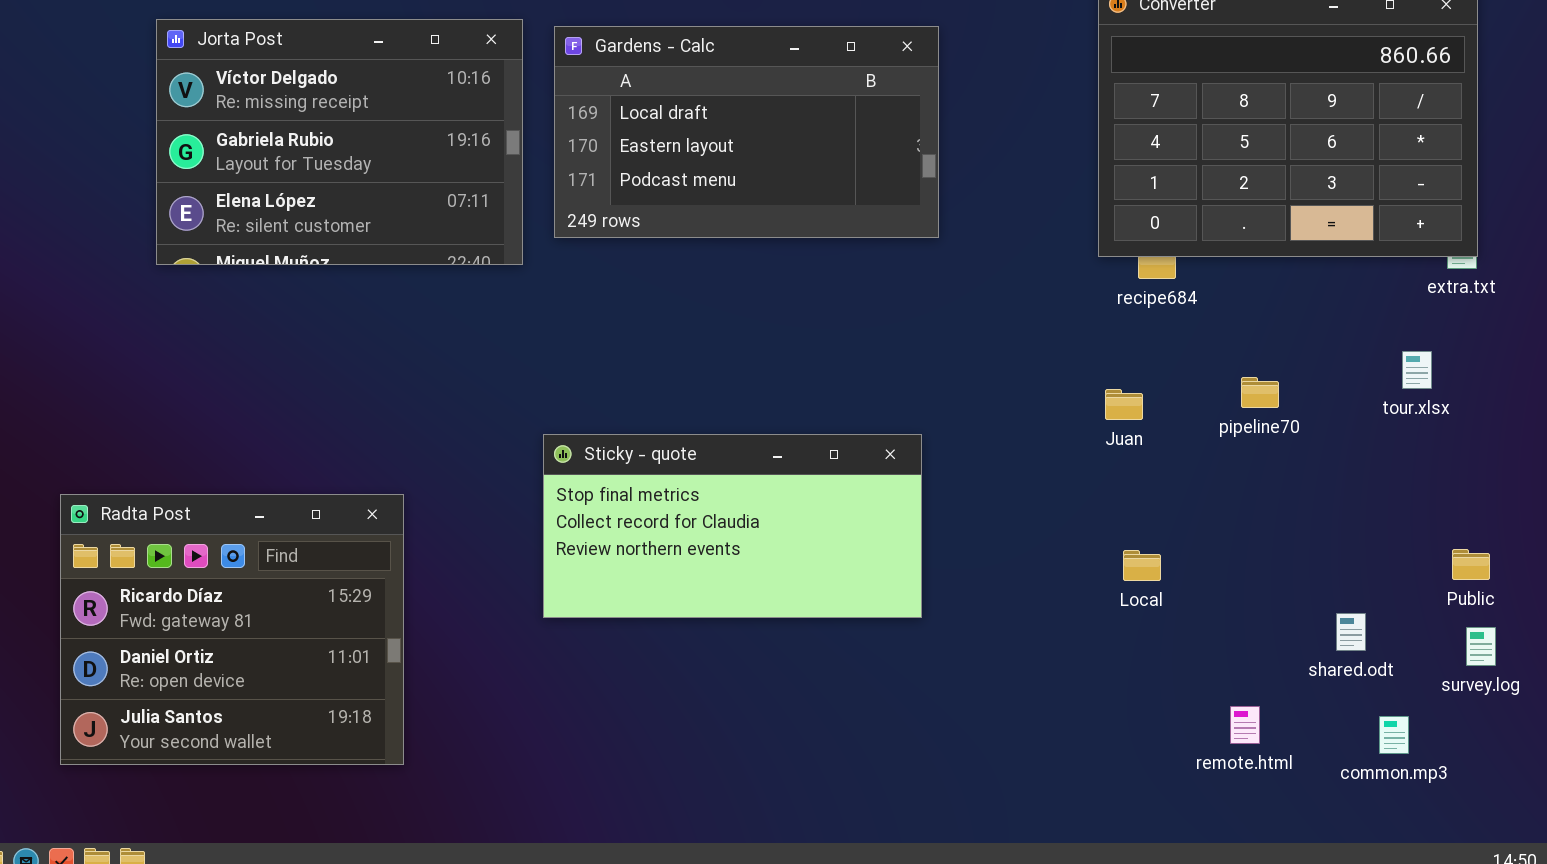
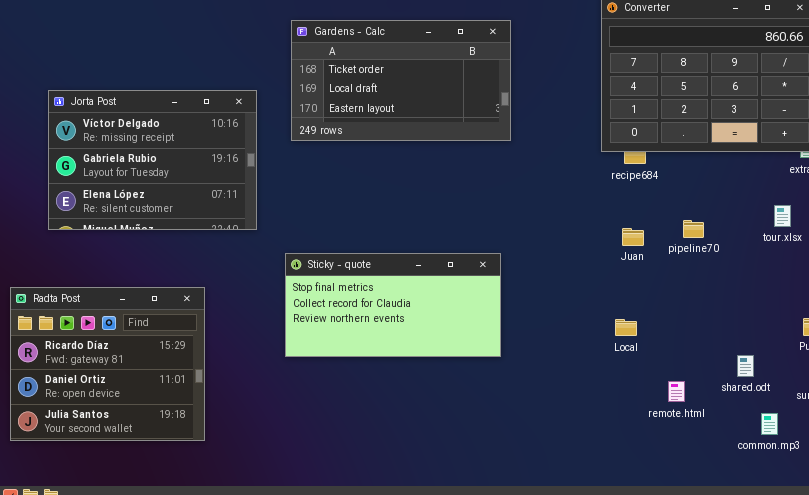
Jorta Post: [156,19,523,265] -> [48,90,257,230], moved
Gardens - Calc: [554,26,939,238] -> [291,20,511,141], scrolled up 1 row
Juan: [1105,389,1143,420] -> [622,228,644,246], moved
remote.html: [1230,706,1260,744] -> [668,381,685,402], moved

